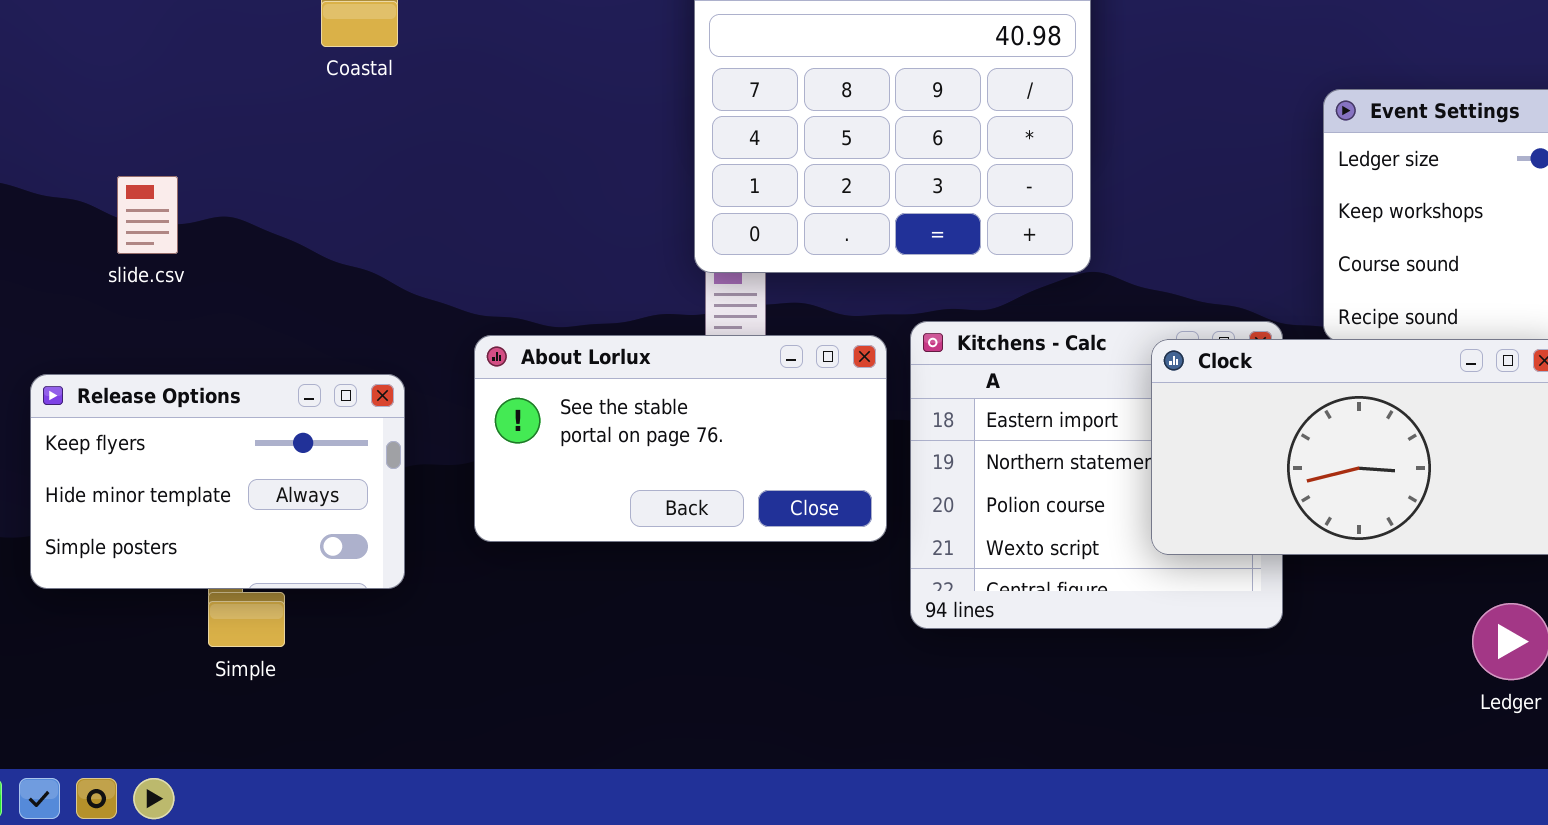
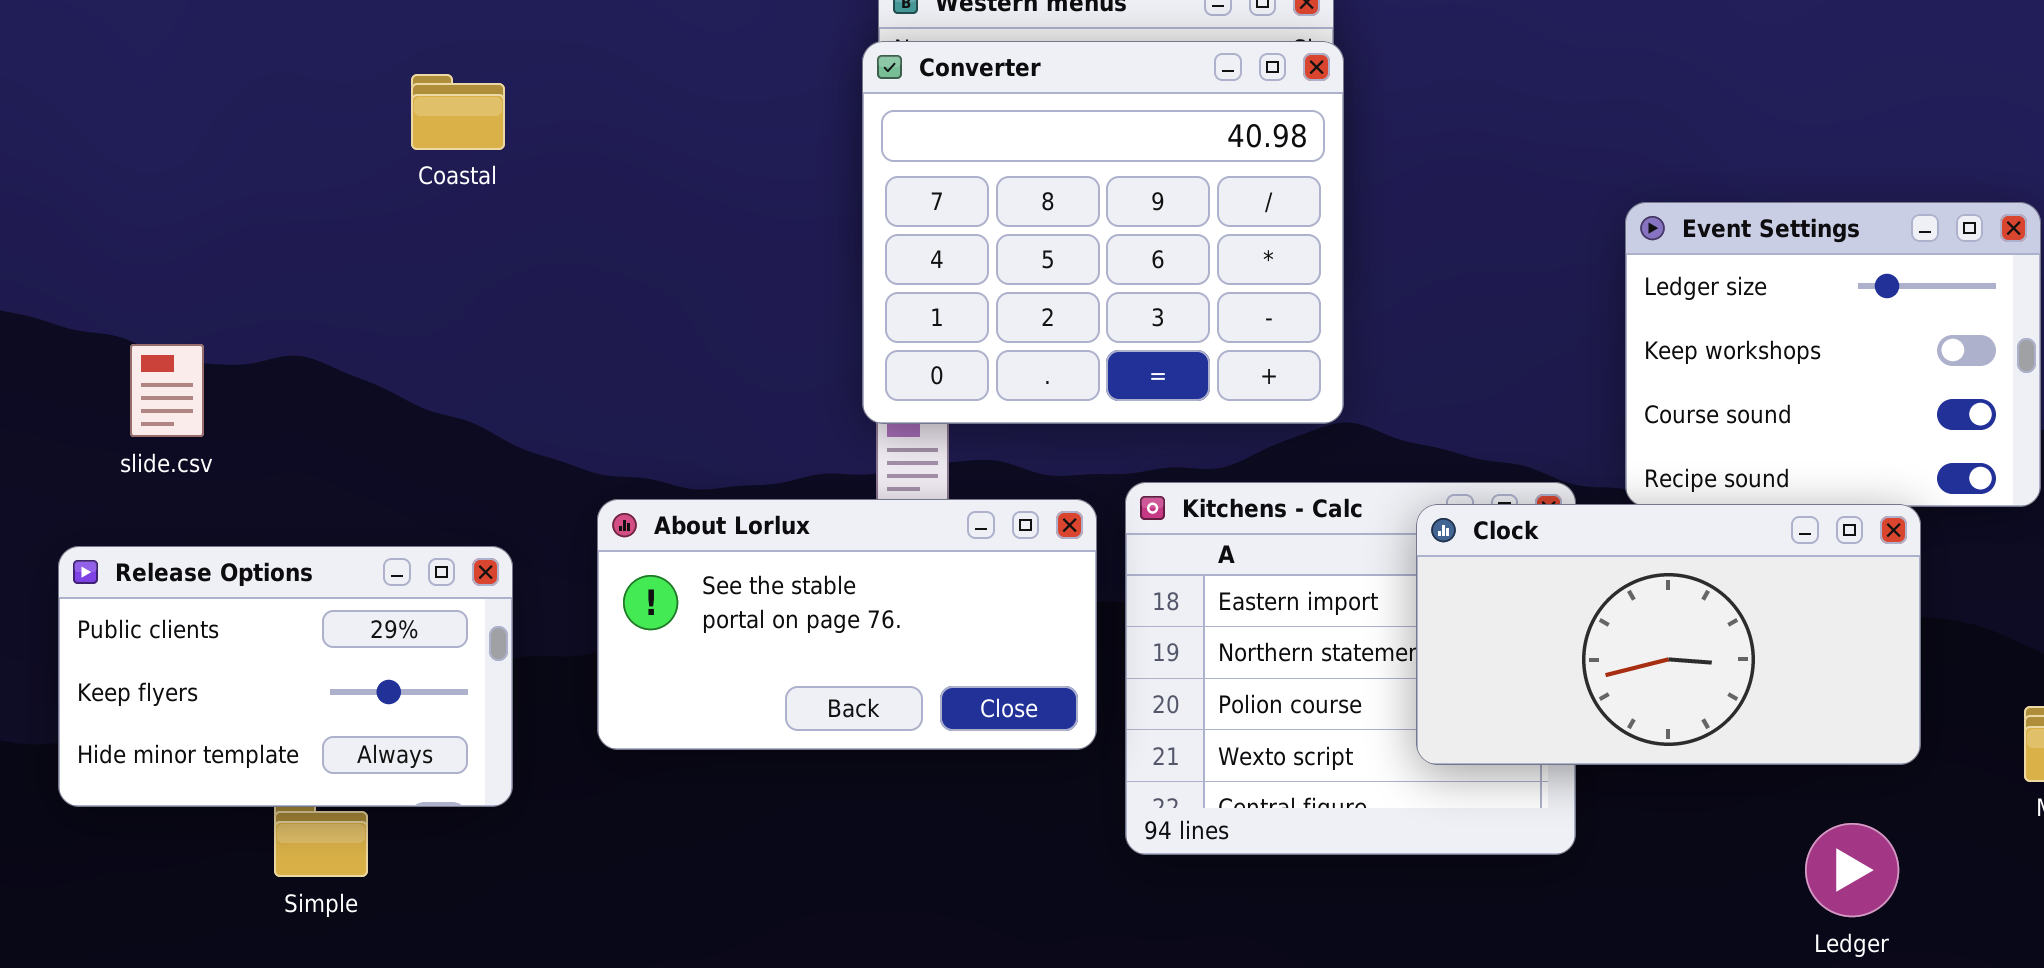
slide.csv: [117,176,178,254] -> [130,344,204,437], moved
Release Options: [30,374,405,589] -> [58,546,513,807], scrolled up 1 row

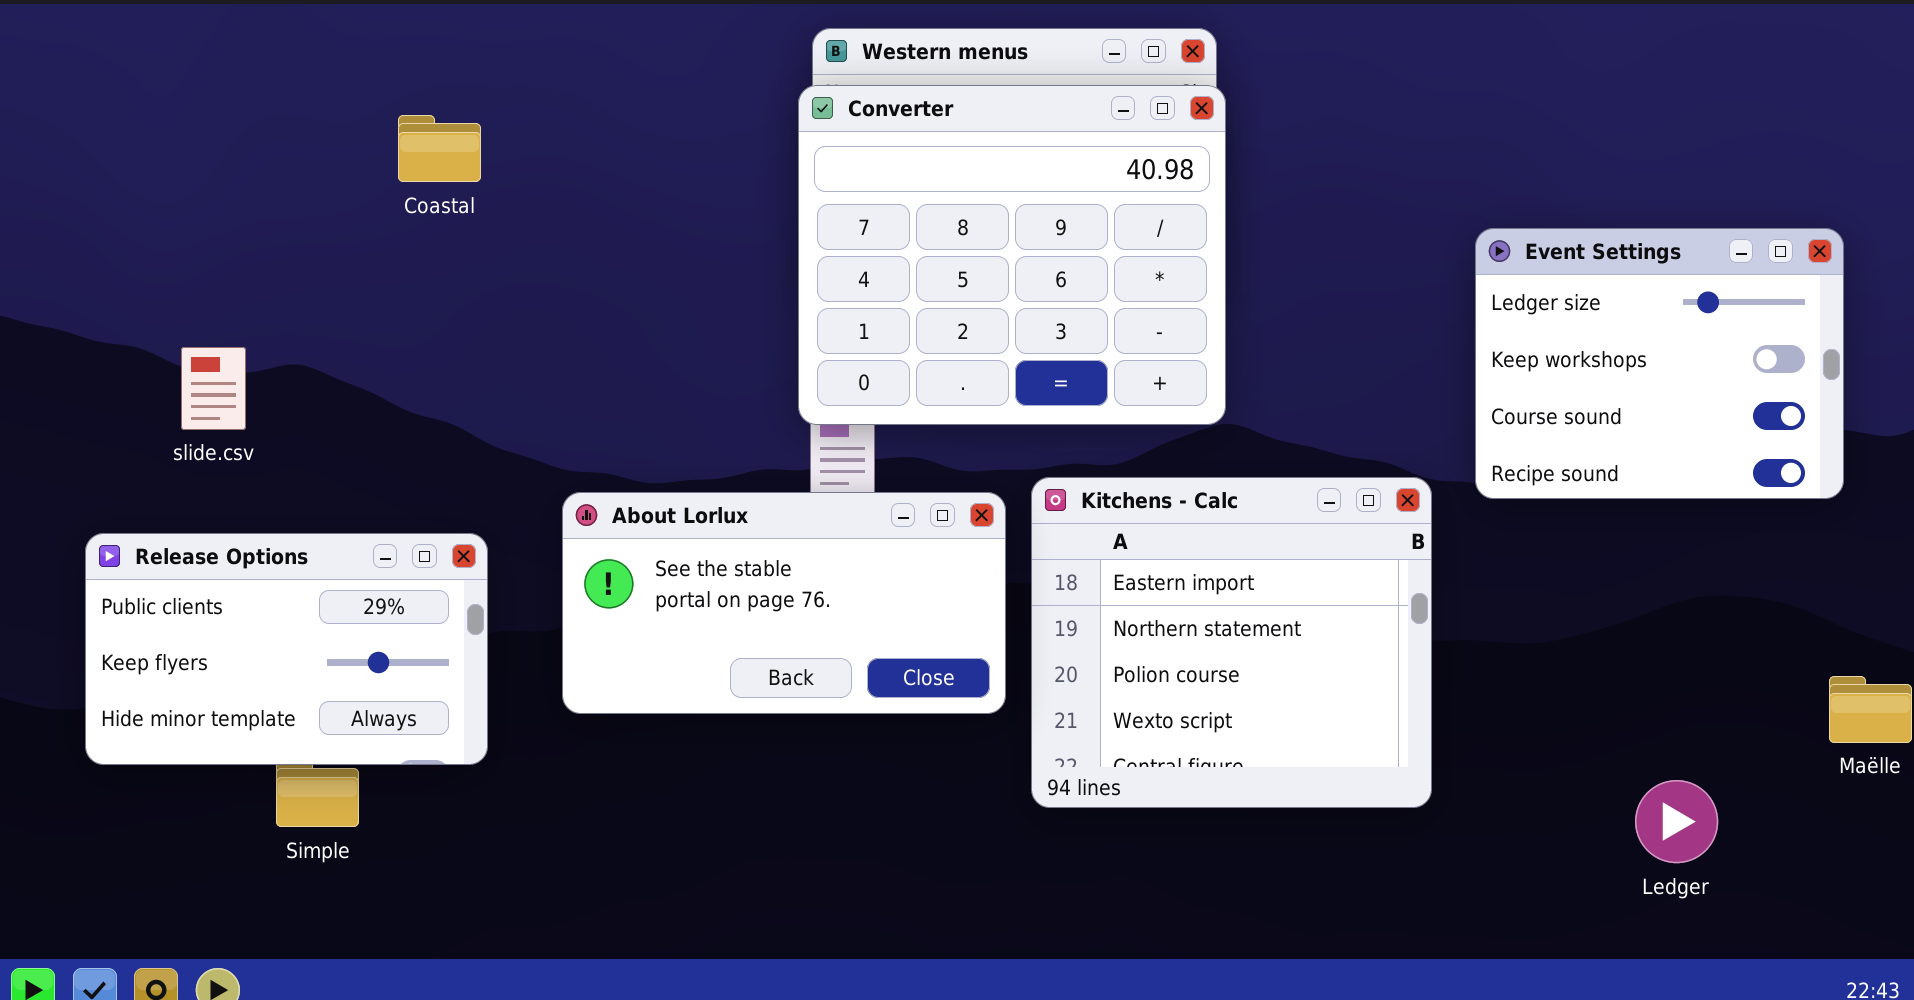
slide.csv: [130,344,204,437] -> [181,347,246,430], moved
Clock: [1416,504,1921,765] -> none, closed

